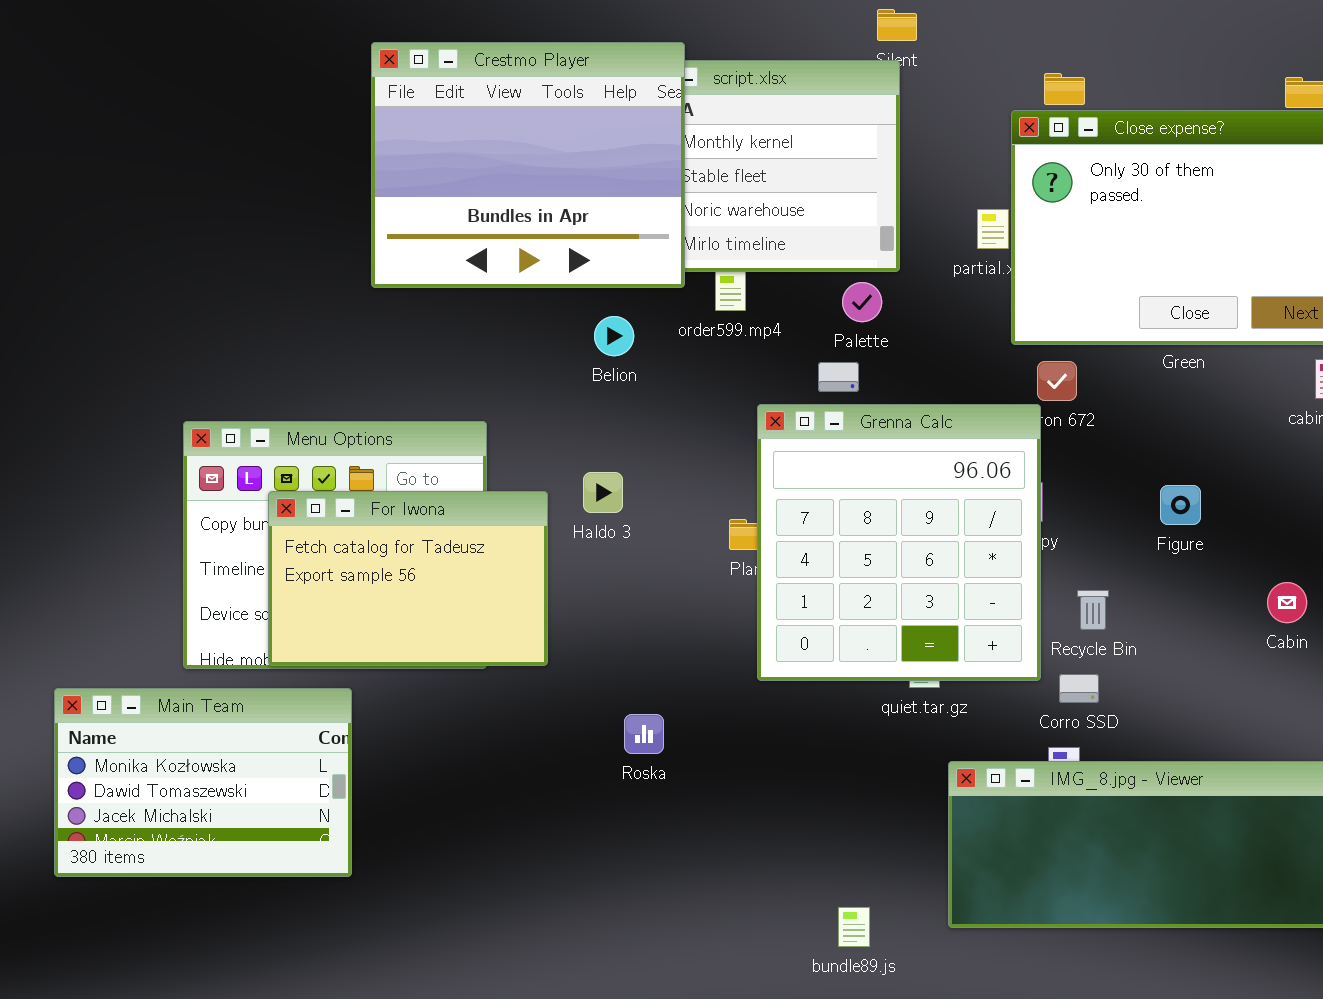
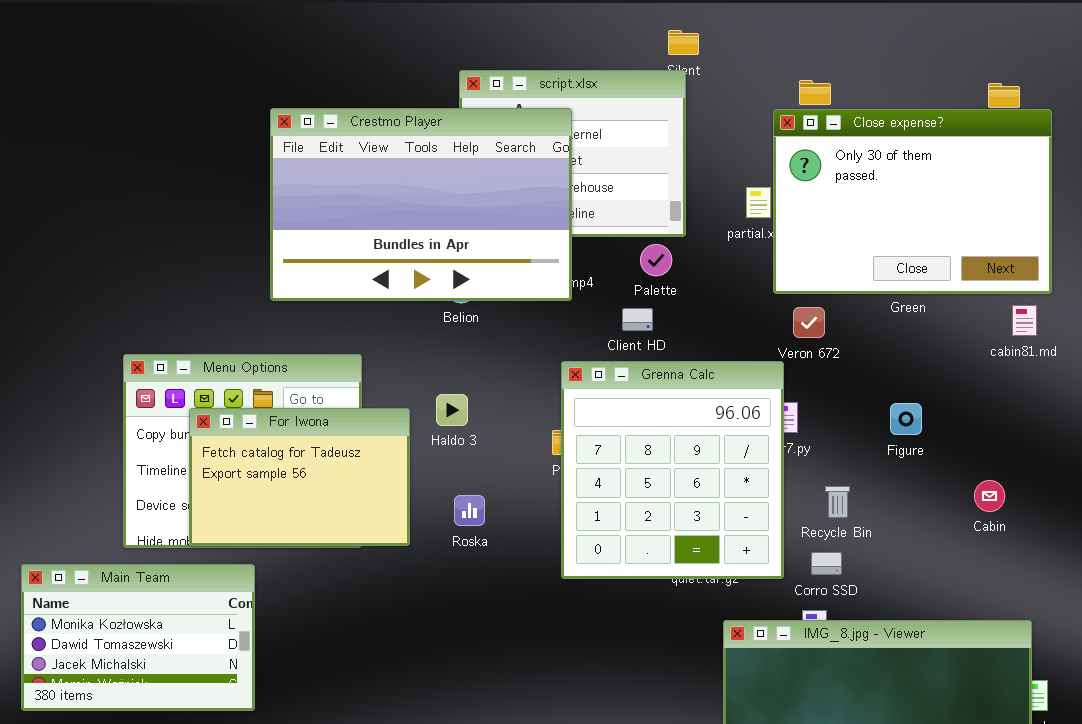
Crestmo Player: [371,42,685,288] -> [270,108,572,301], moved, resized
Grenna Calc: [757,404,1041,681] -> [561,361,784,579], moved
Roska: [624,714,664,754] -> [454,495,485,526], moved

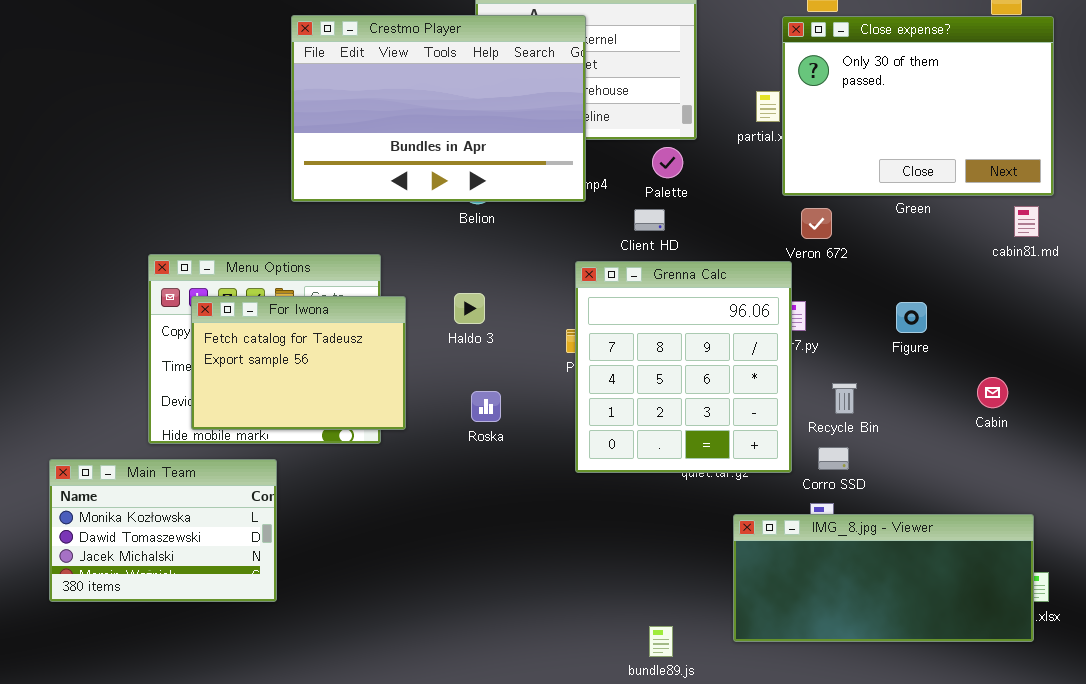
For Iwona: [189,408,410,546] -> [191,296,406,430], moved

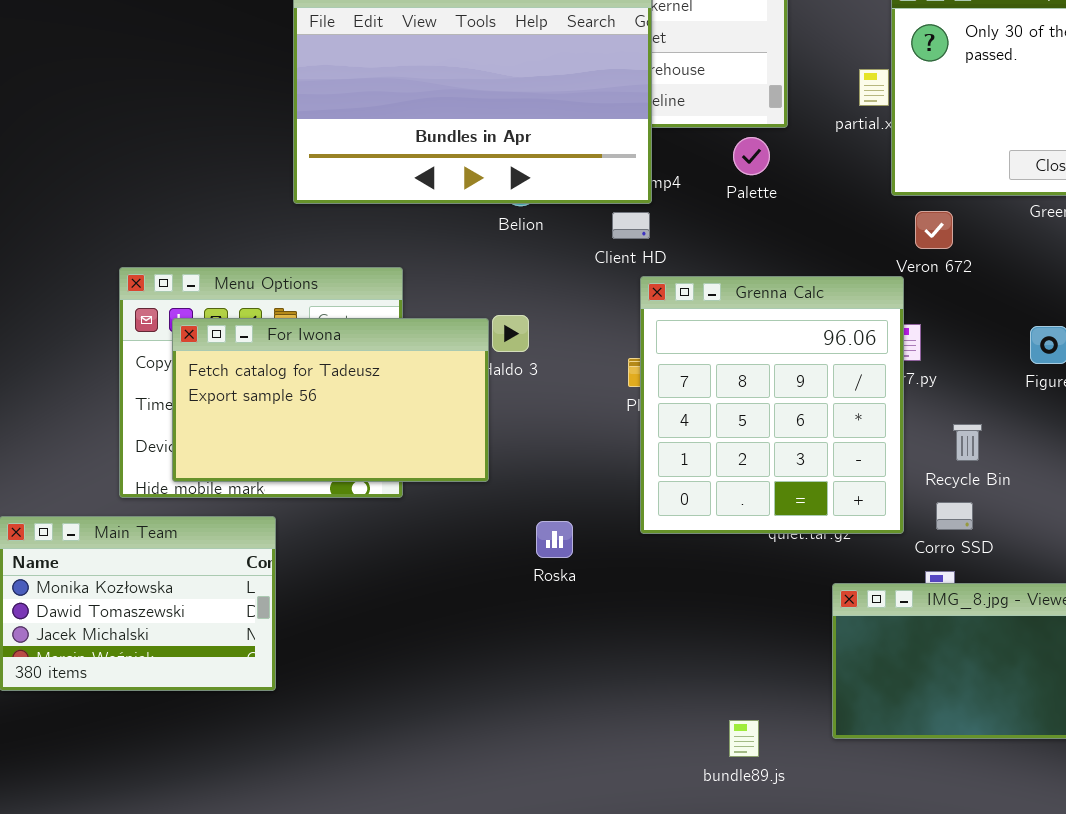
Client HD: [634,209,665,231] -> [612,212,650,239], moved
For Iwona: [191,296,406,430] -> [172,318,489,482], resized
Roska: [471,391,501,422] -> [536,521,573,558], moved

